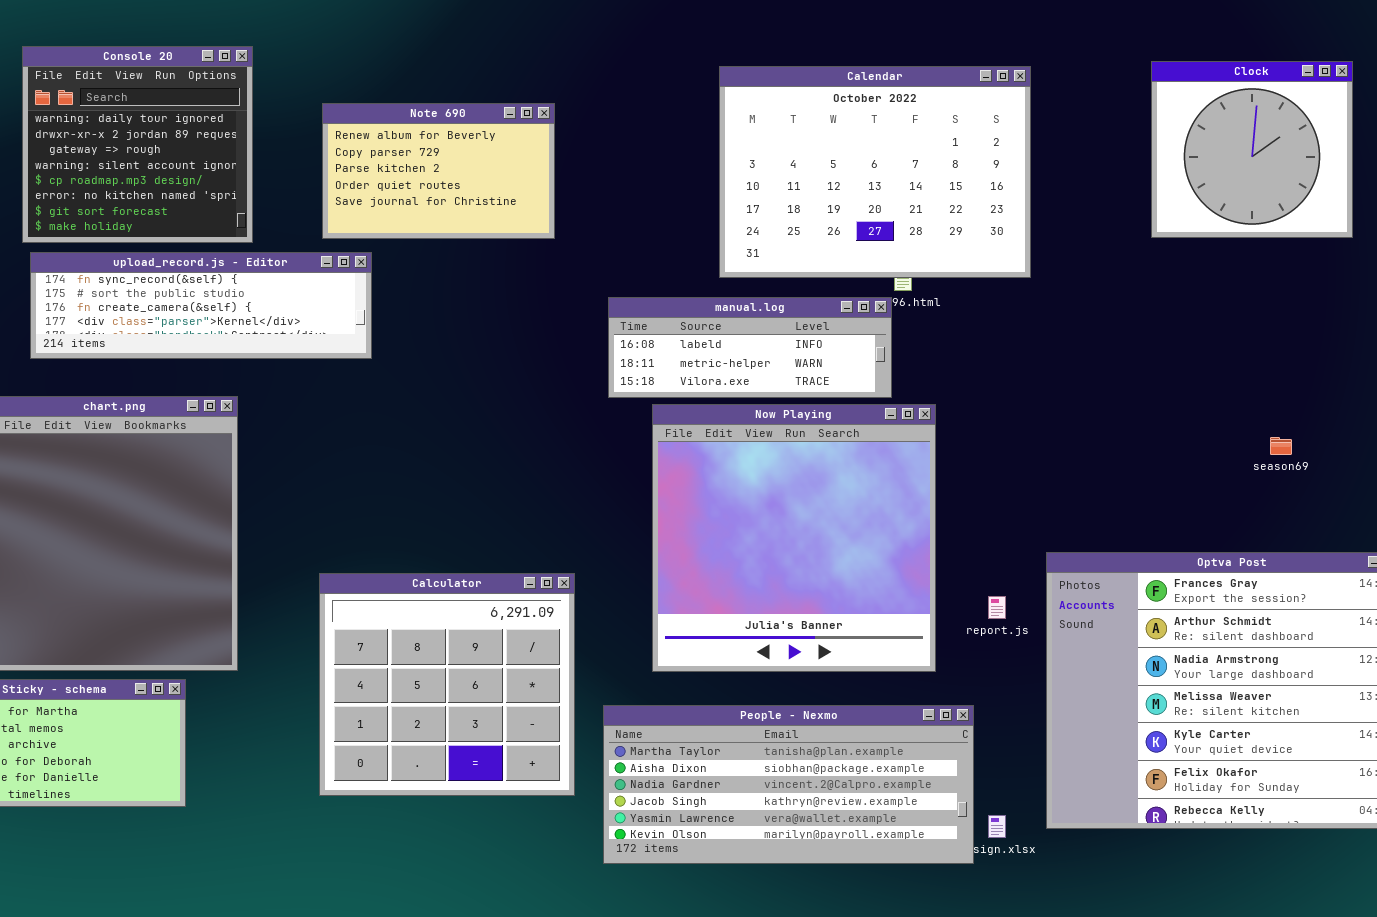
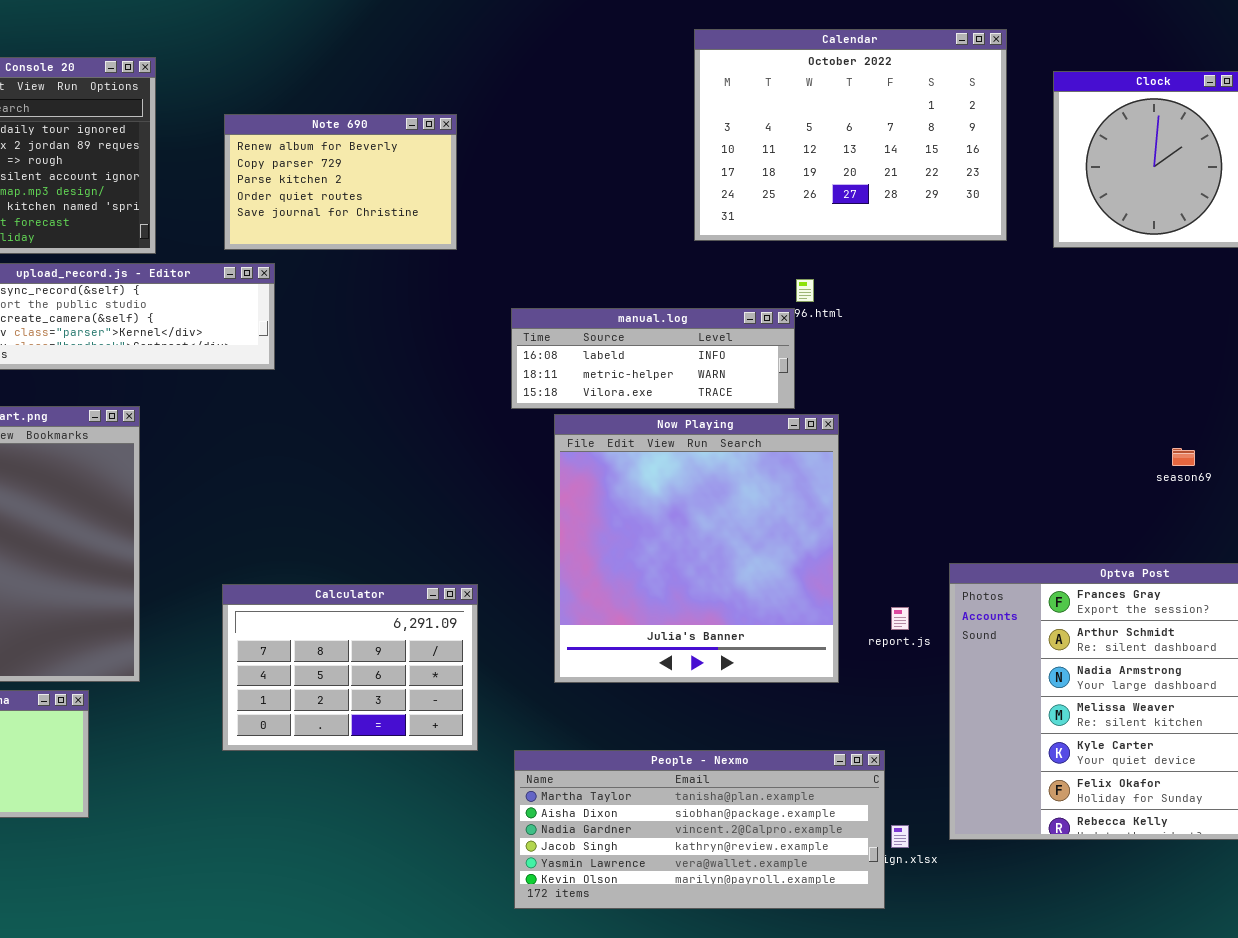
Calendar: [719,66,1031,278] -> [694,29,1007,241], moved
Calculator: [319,573,575,796] -> [222,584,478,751], resized
People - Nexmo: [603,705,974,864] -> [514,750,885,909], moved

